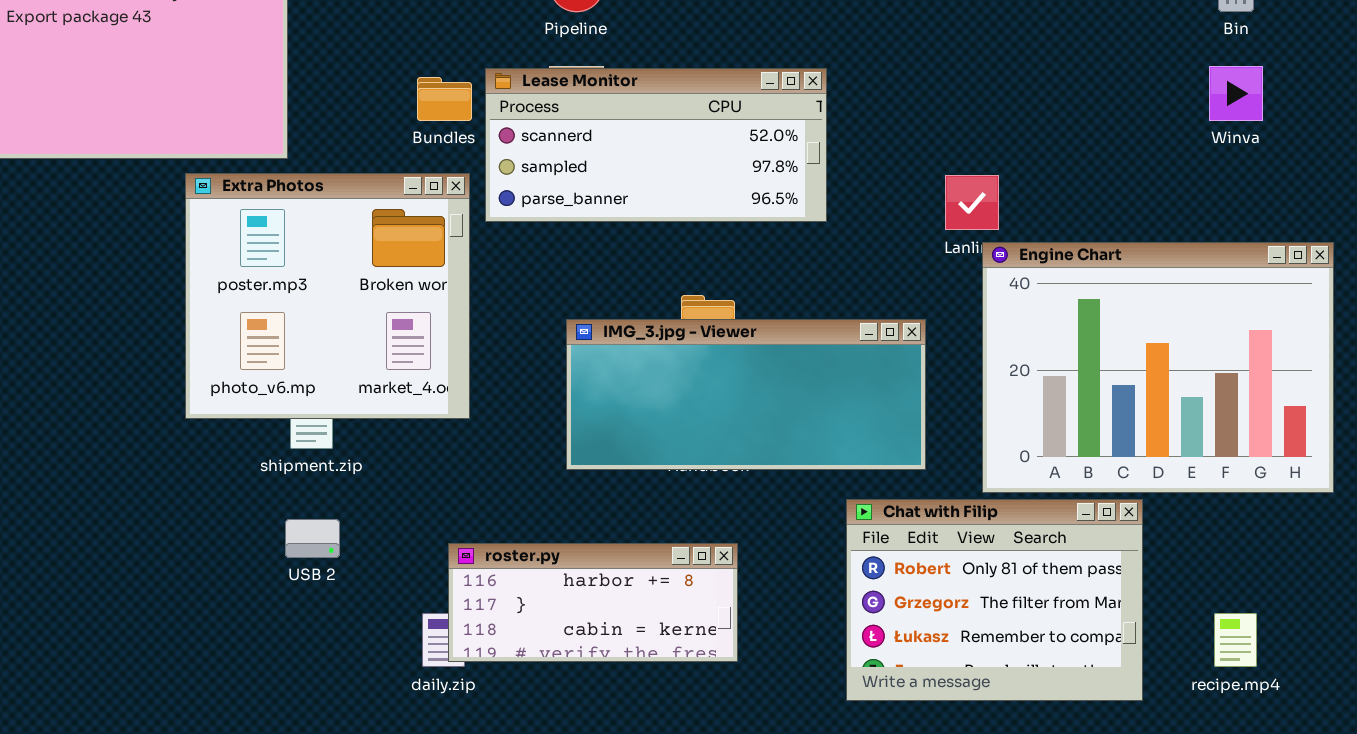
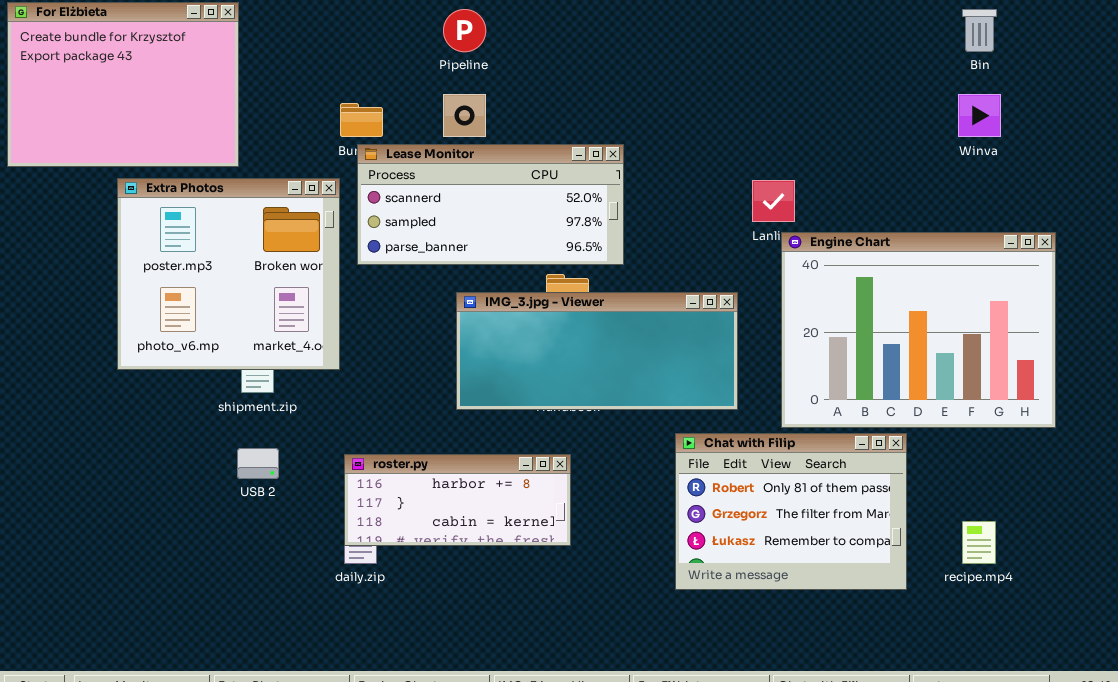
Lease Monitor: [485,68,827,222] -> [357,144,624,265], moved
Extra Photos: [185,173,470,419] -> [117,178,340,370], moved
roster.py: [448,543,738,662] -> [344,454,571,546], moved

